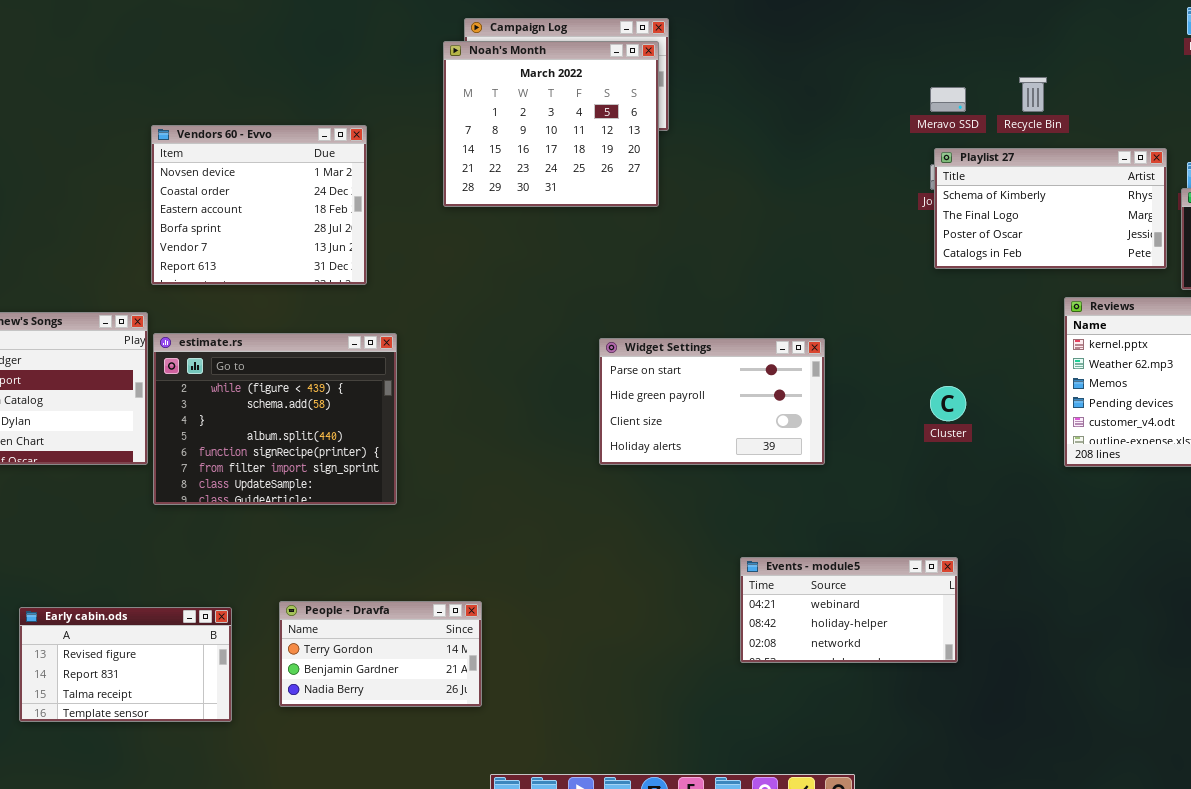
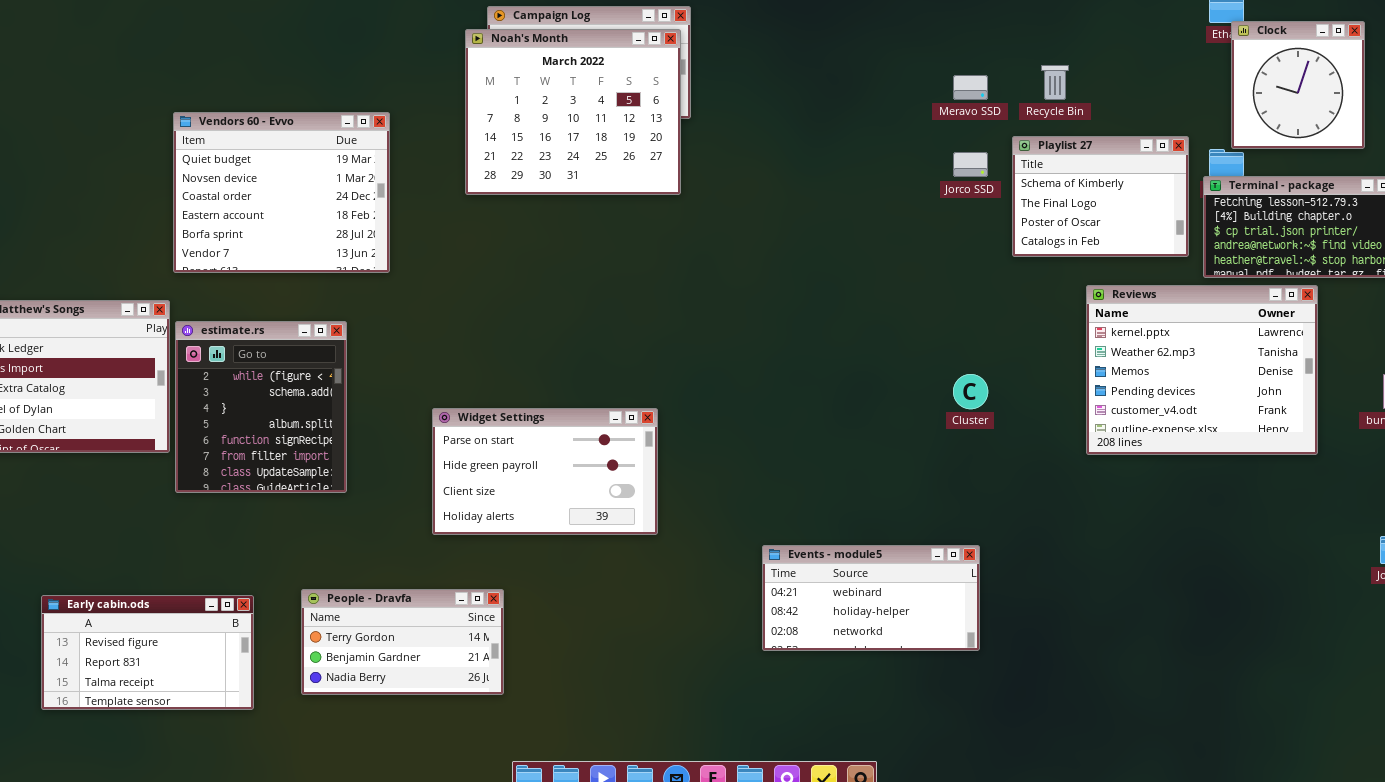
Vendors 60 - Evvo: [151,125,367,285] -> [173,112,390,273], scrolled up 1 row
Playlist 27: [934,148,1167,269] -> [1012,136,1189,257], resized
estimate.rs: [153,333,397,505] -> [175,321,347,493], resized
Widget Settings: [599,338,825,465] -> [432,408,658,535], moved

